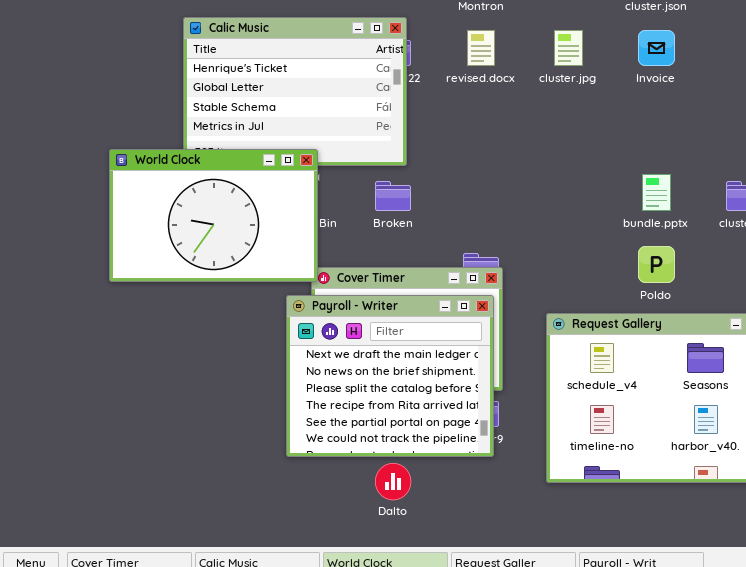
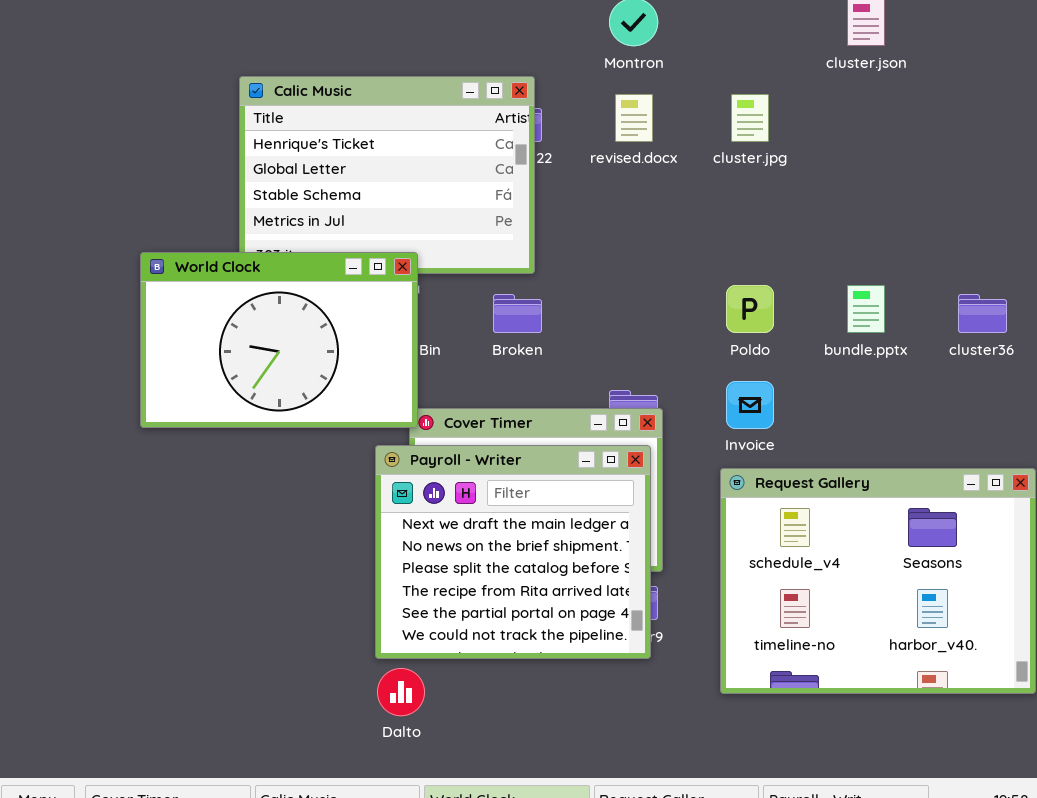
Invoice: [638,30,675,66] -> [726,381,774,429], moved
Poldo: [638,246,675,283] -> [726,285,774,333], moved
Dalto: [375,463,411,500] -> [377,668,425,716], moved

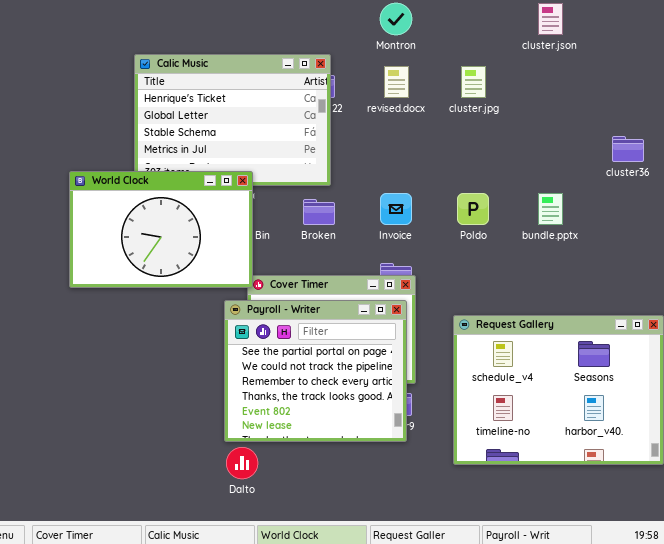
cluster36: [958,294,1007,333] -> [612,136,644,162], moved
Invoice: [726,381,774,429] -> [380,193,412,225], moved
Payroll - Writer: [375,445,651,659] -> [224,300,407,442], scrolled down 4 rows

